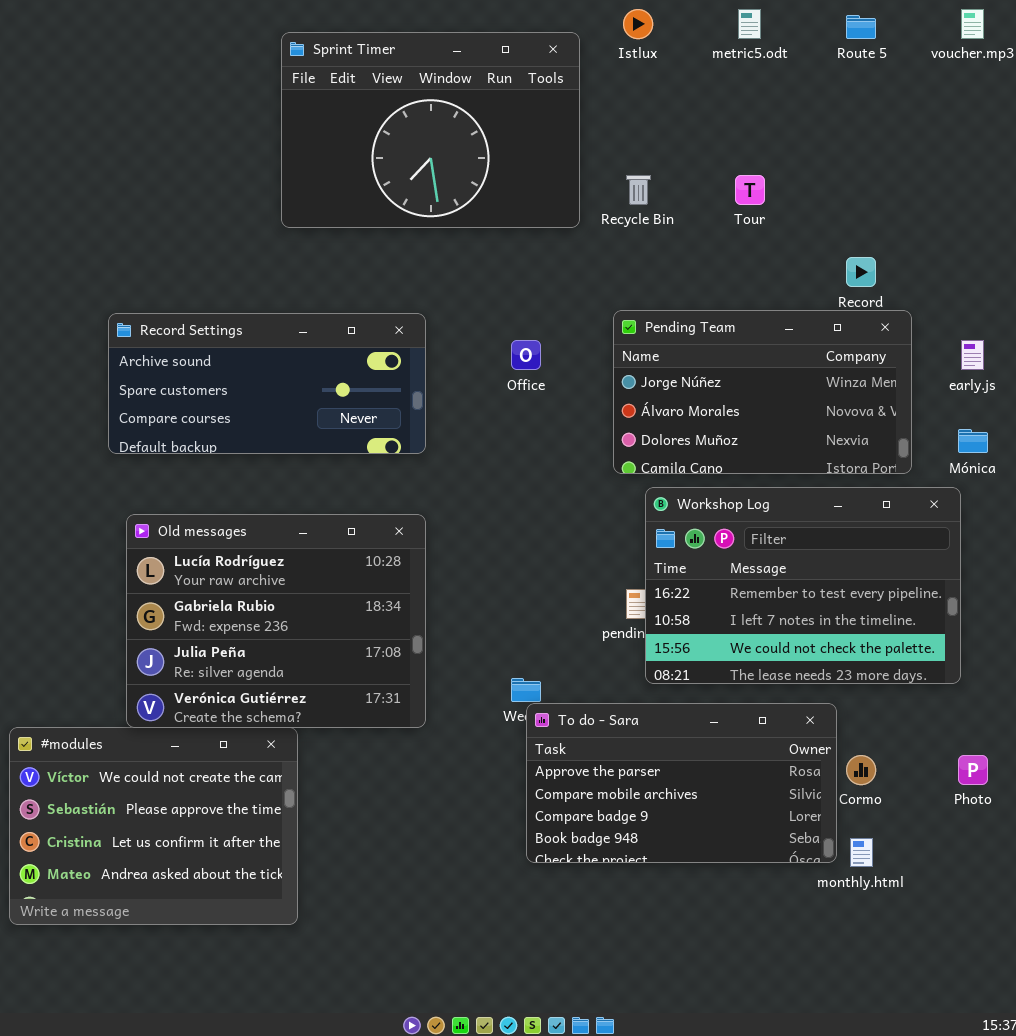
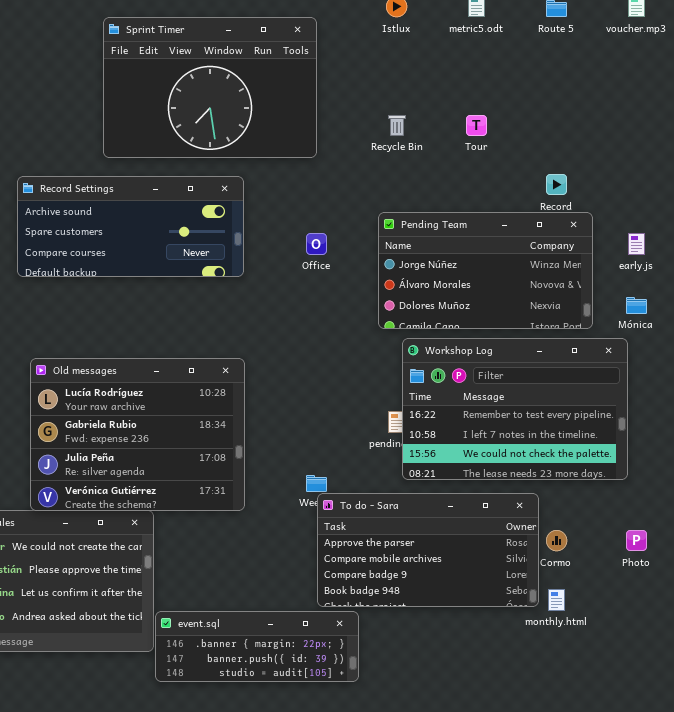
Sprint Timer: [281,32,580,228] -> [103,17,317,158], moved
Record Settings: [108,313,426,454] -> [17,176,244,277], moved
event.sql: none -> [155,611,359,682], opened

